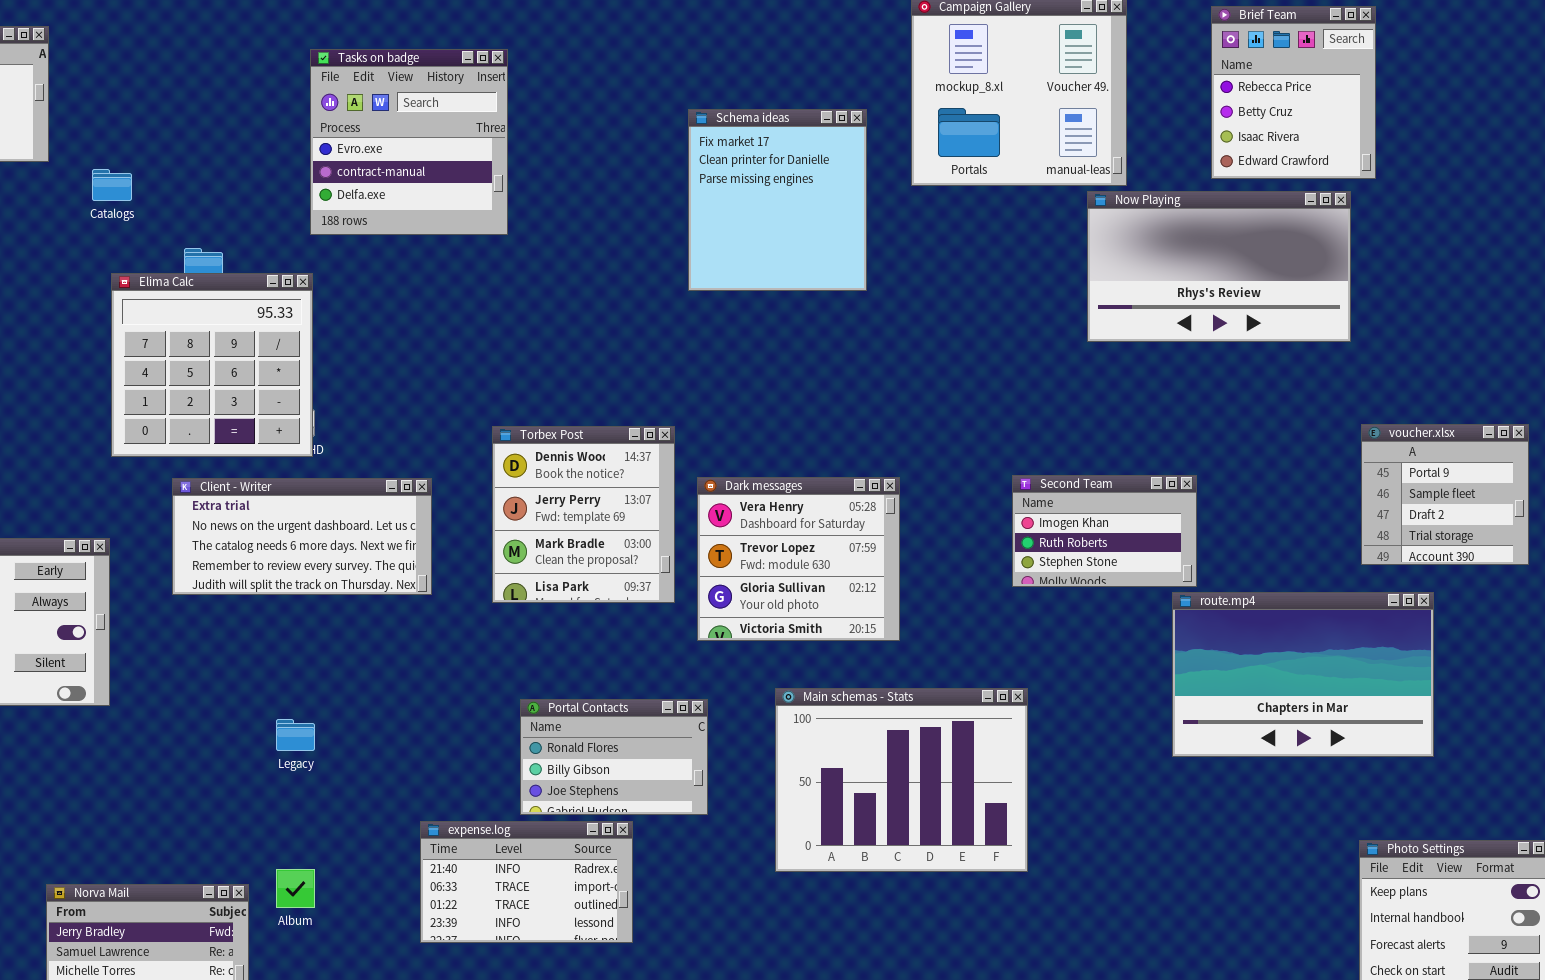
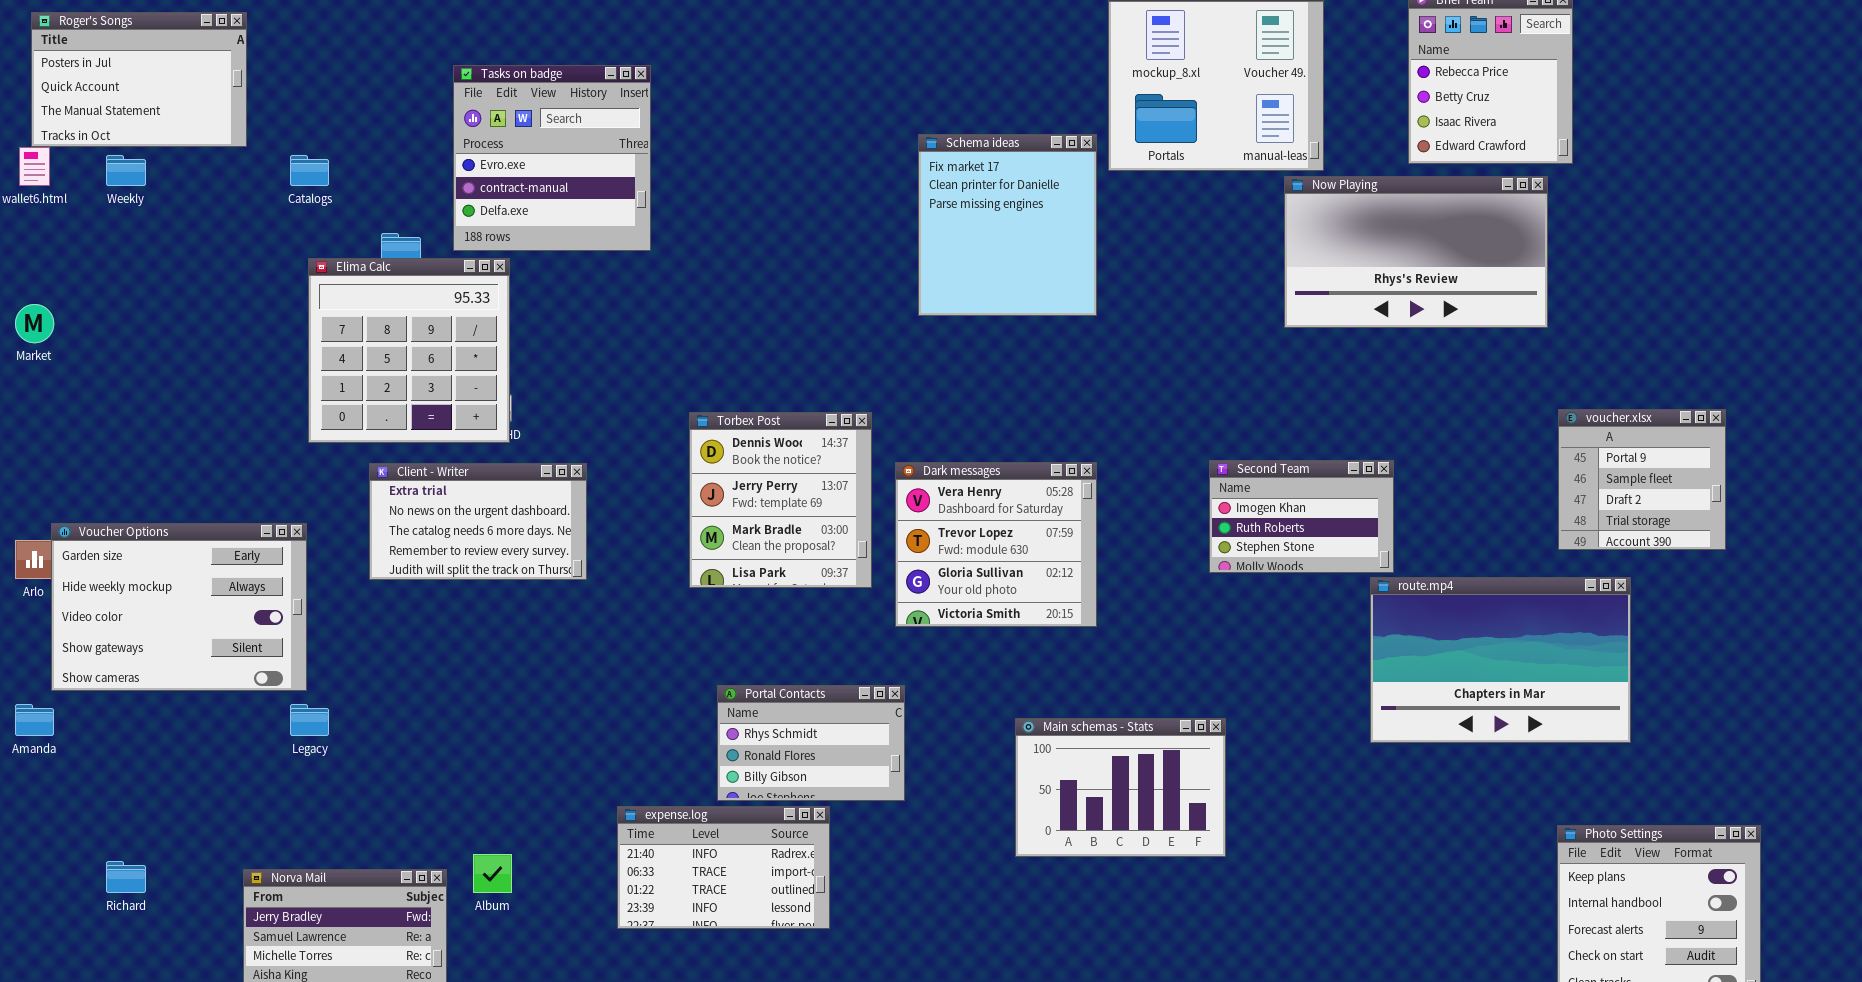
Tasks on badge: [310,49,508,235] -> [453,65,651,251], moved
Schema ideas: [688,109,867,291] -> [918,134,1097,316], moved
Client - Writer: [172,478,432,595] -> [369,463,587,580], resized
Main schemas - Stats: [775,688,1028,872] -> [1015,718,1226,857], resized
Portal Contacts: [520,699,708,815] -> [717,685,905,801], scrolled up 1 row
Legacy: [276,719,315,751] -> [290,704,329,736], moved

